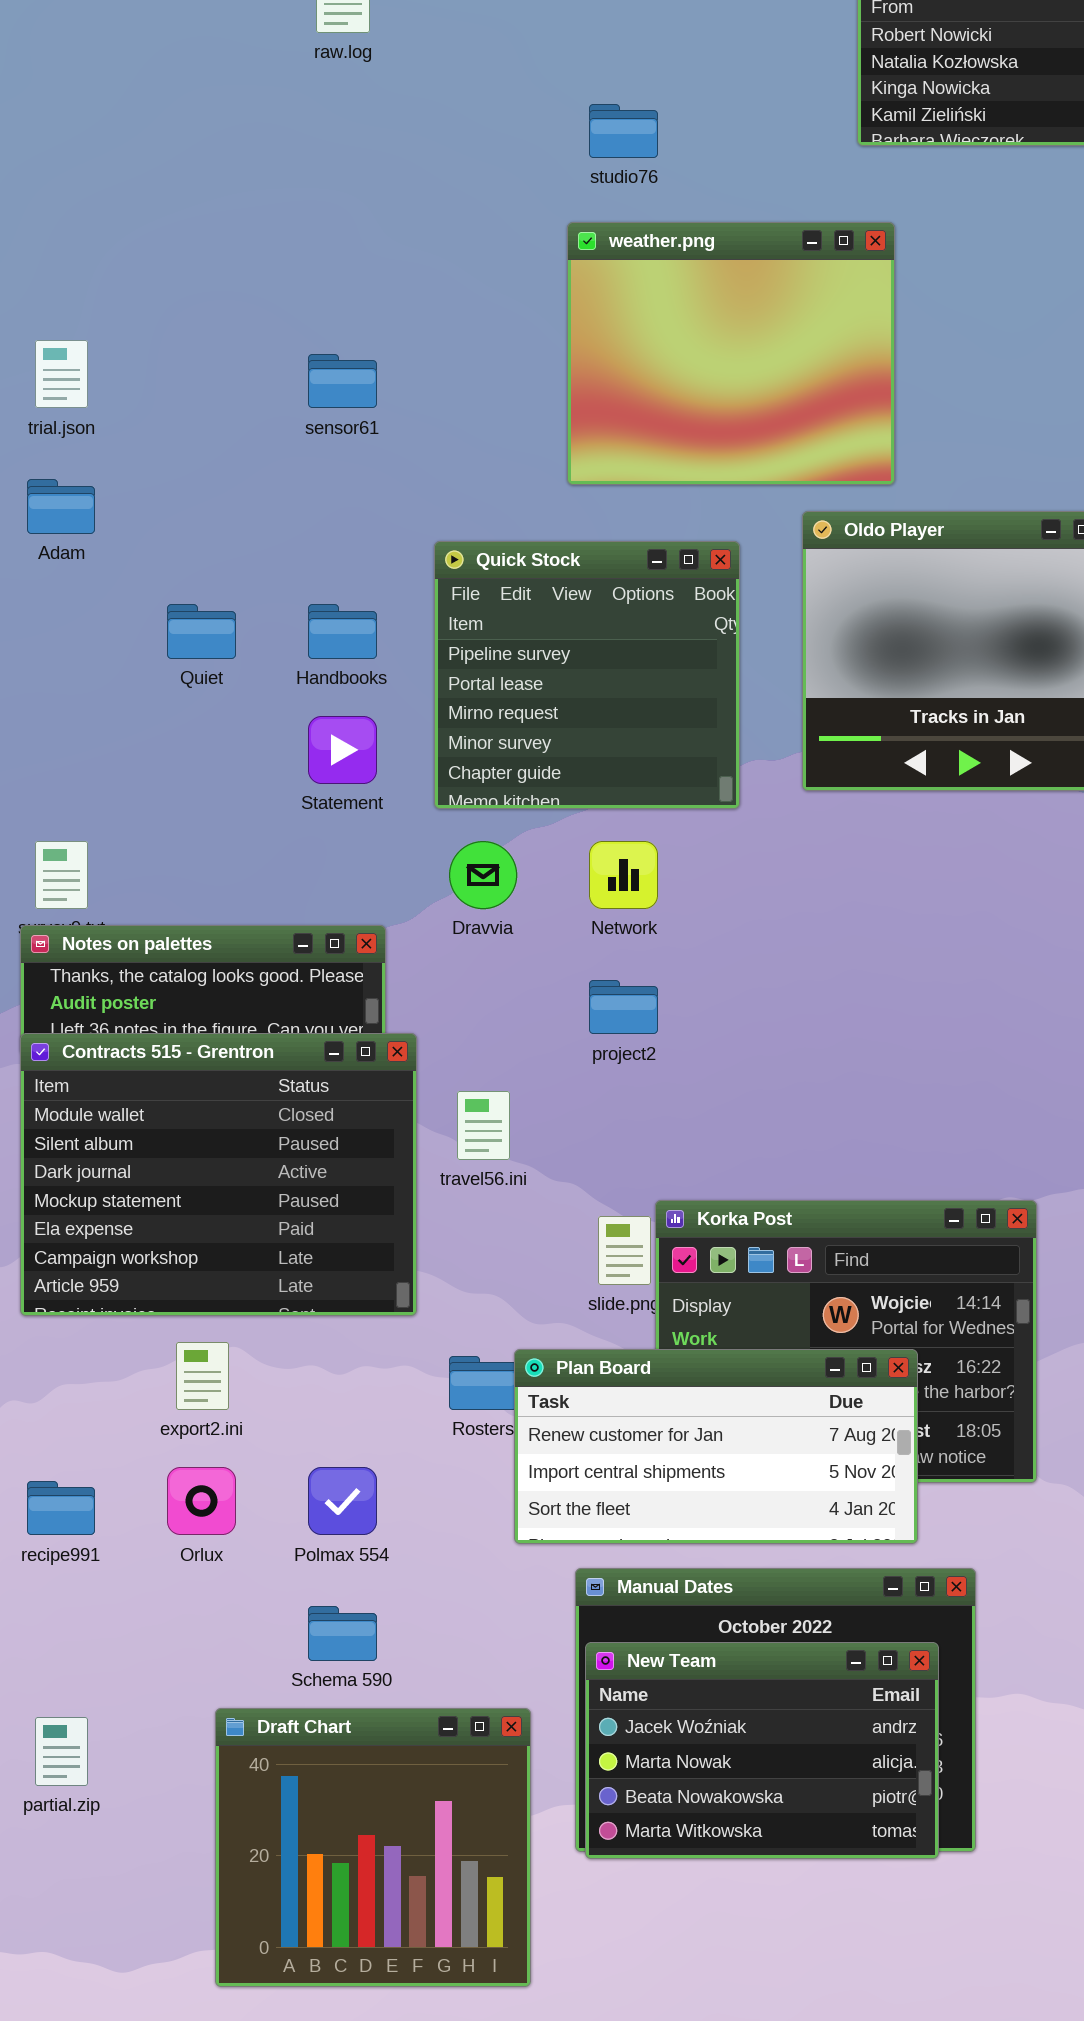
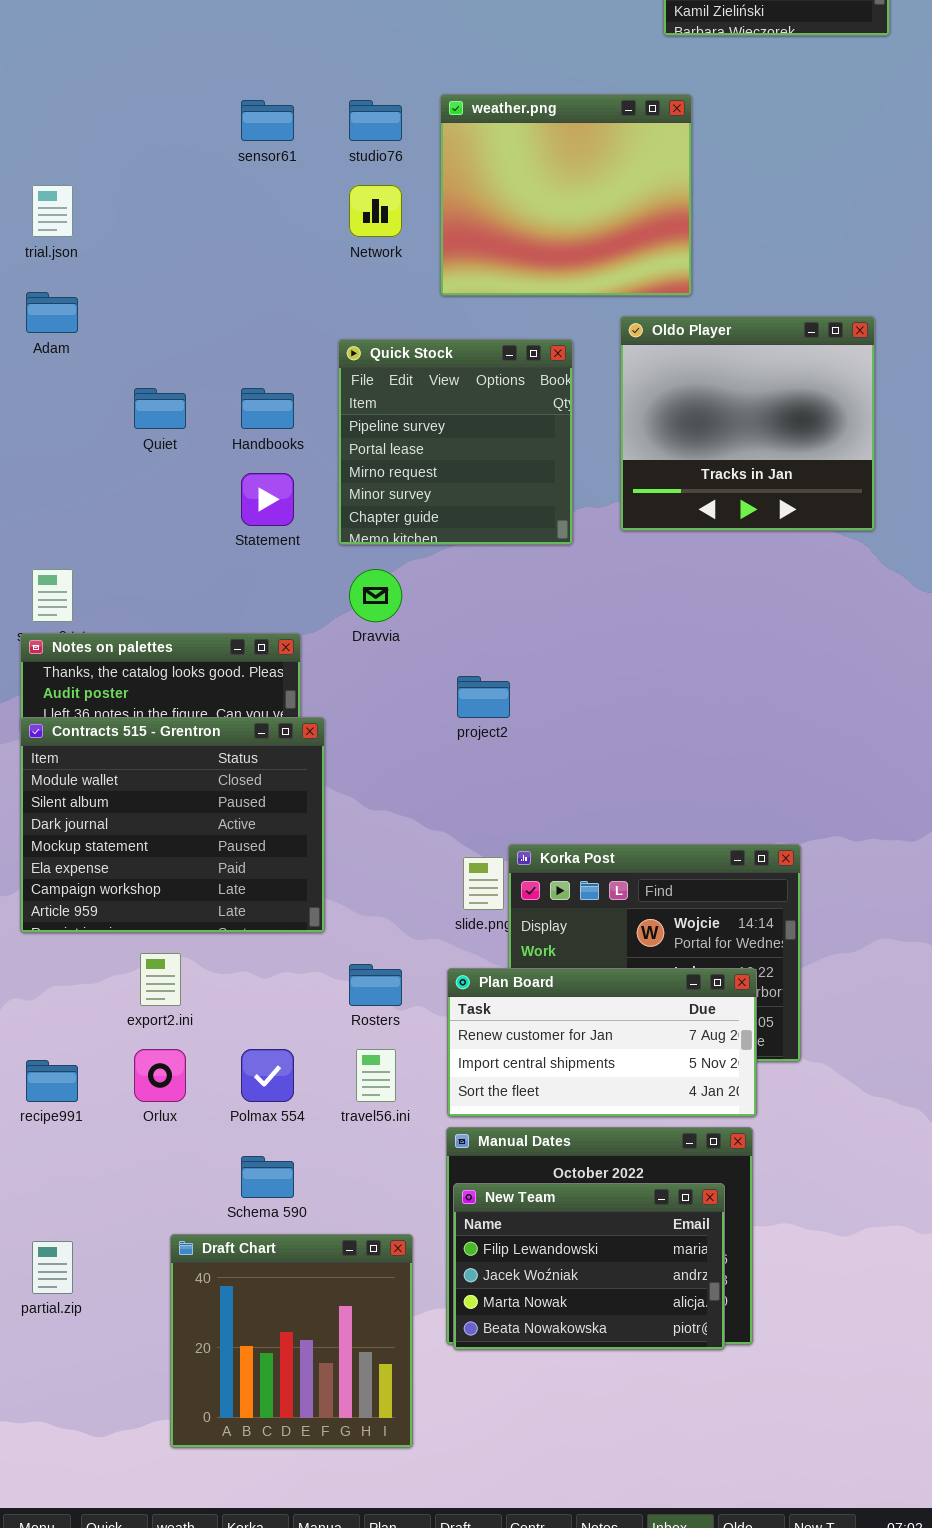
studio76: [589,104,658,158] -> [349,100,402,141], moved
sensor61: [308,354,377,408] -> [241,100,294,141], moved
Network: [589,841,658,909] -> [349,185,402,237], moved
travel56.ini: [457,1091,510,1160] -> [356,1049,396,1102], moved
Plan Board: [514,1349,918,1544] -> [447,968,757,1117], moved
New Team: [585,1642,939,1859] -> [453,1183,725,1350], scrolled up 1 row

